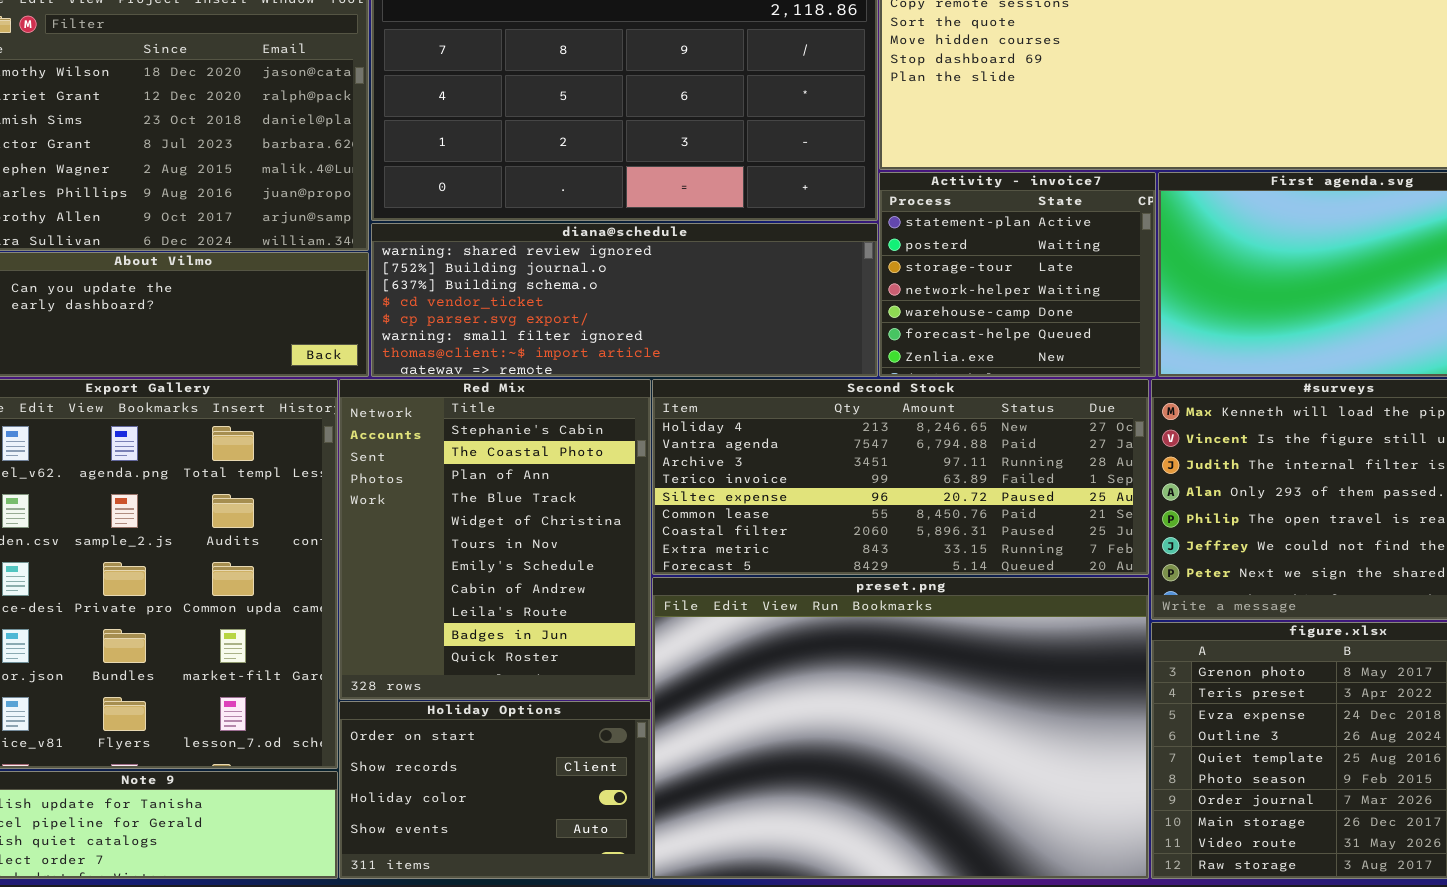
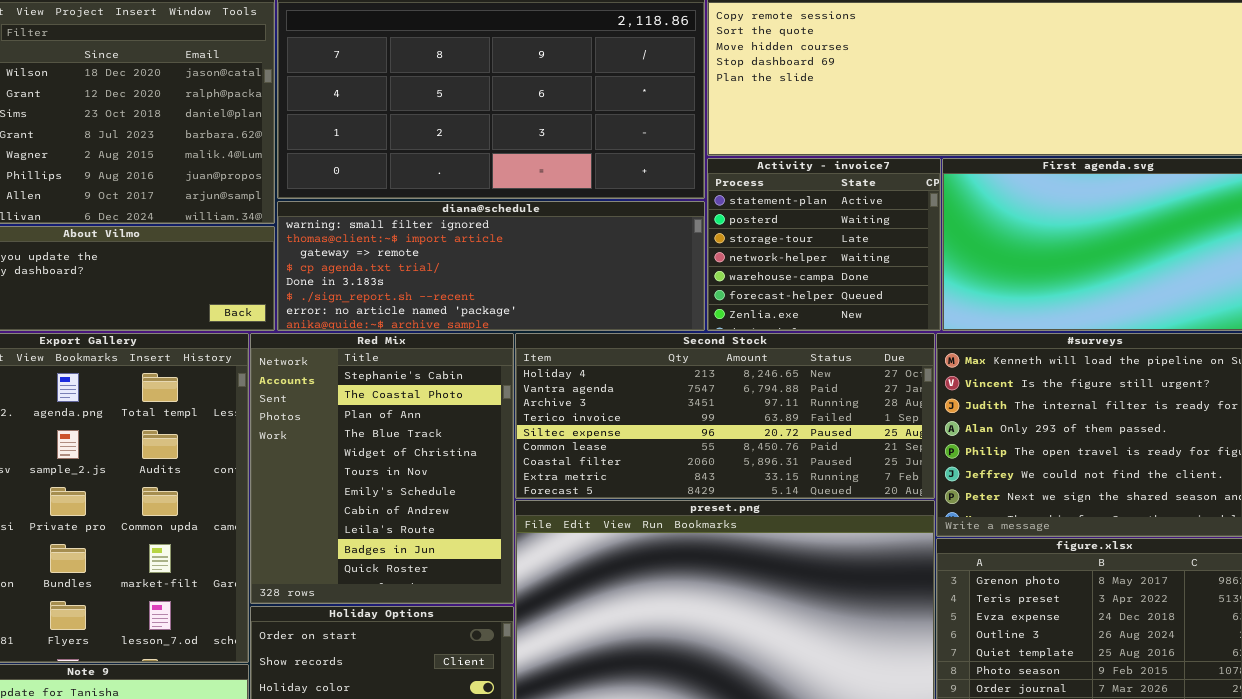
diana@schedule: [371,223,878,377] -> [277,201,705,331], scrolled down 5 rows

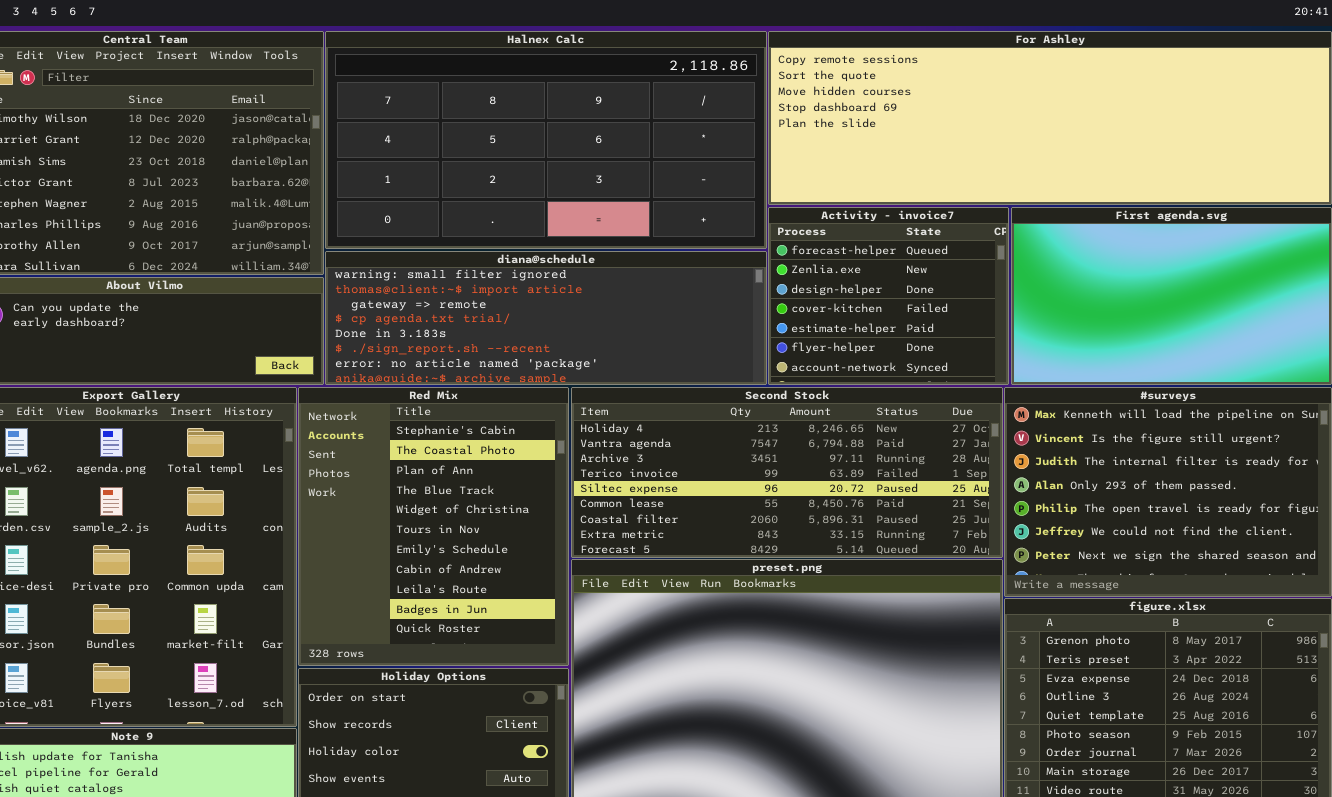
Activity - invoice7: [707,158,941,331] -> [768,207,1009,385], scrolled down 5 rows

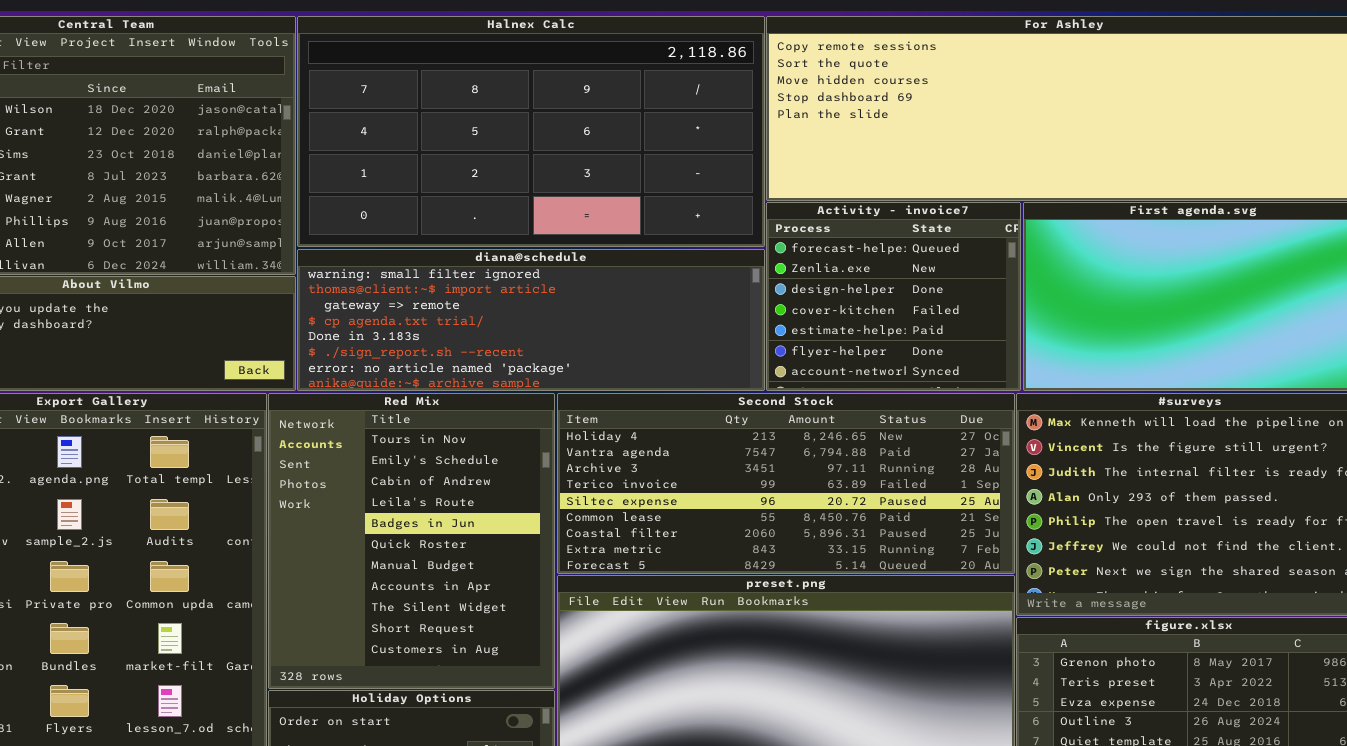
Red Mix: [298,387,569,666] -> [268,393,555,689], scrolled down 5 rows

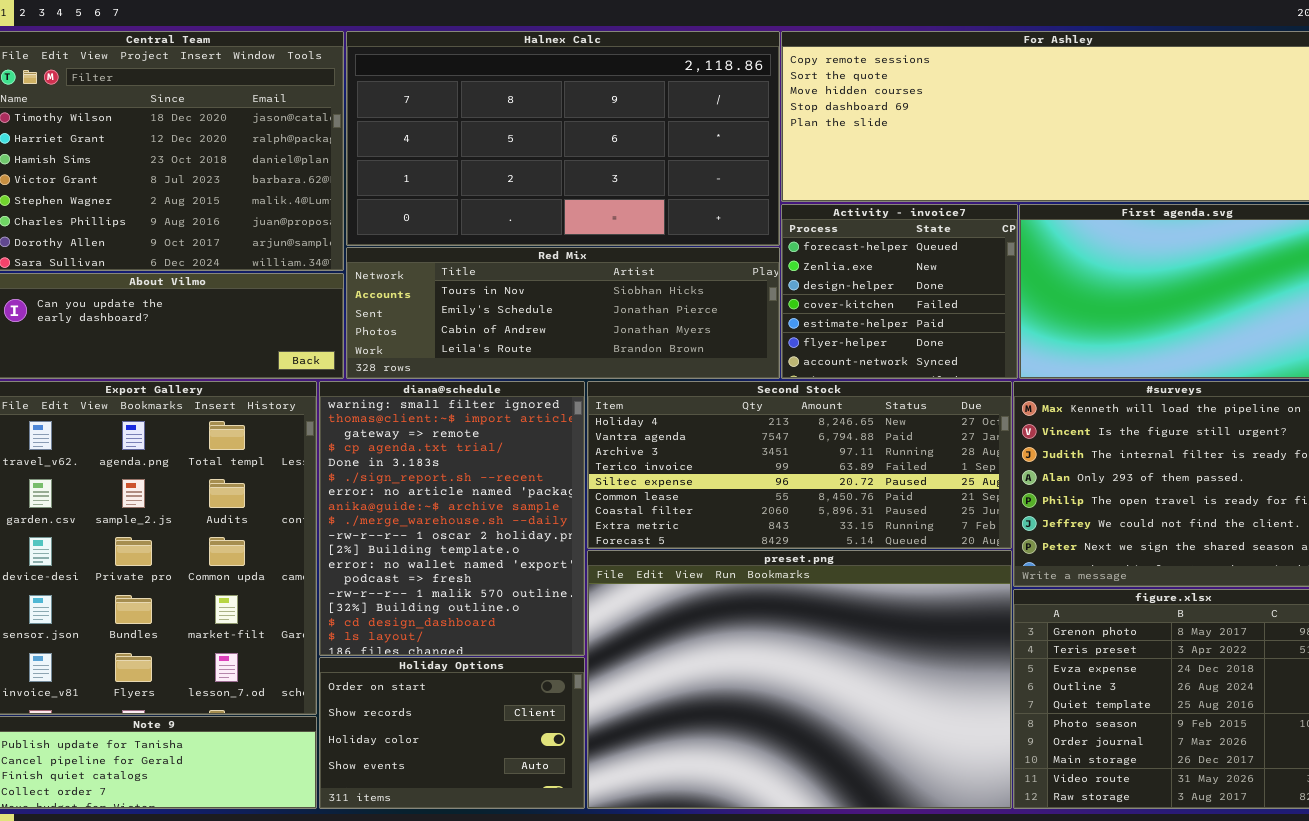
diana@schedule: [297,249,765,391] -> [319,381,585,656], moved, resized
Red Mix: [268,393,555,689] -> [346,247,780,379], moved, resized

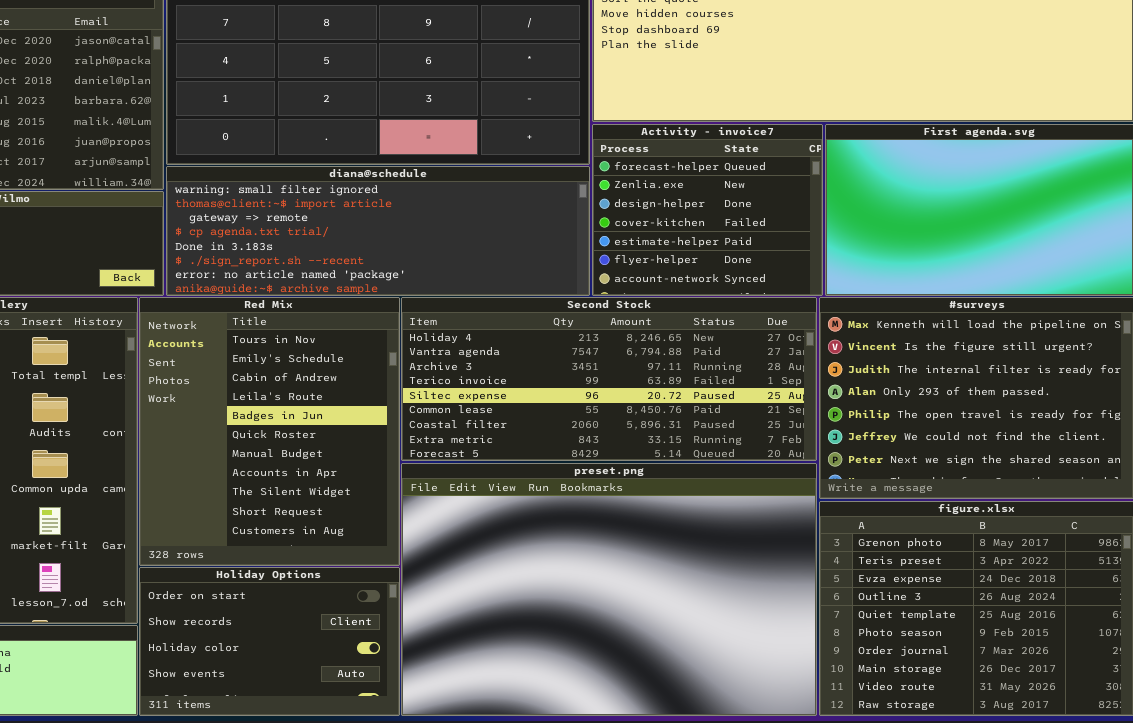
Red Mix: [346,247,780,379] -> [139,297,400,566], moved, resized
diana@schedule: [319,381,585,656] -> [166,166,590,296], moved, resized

